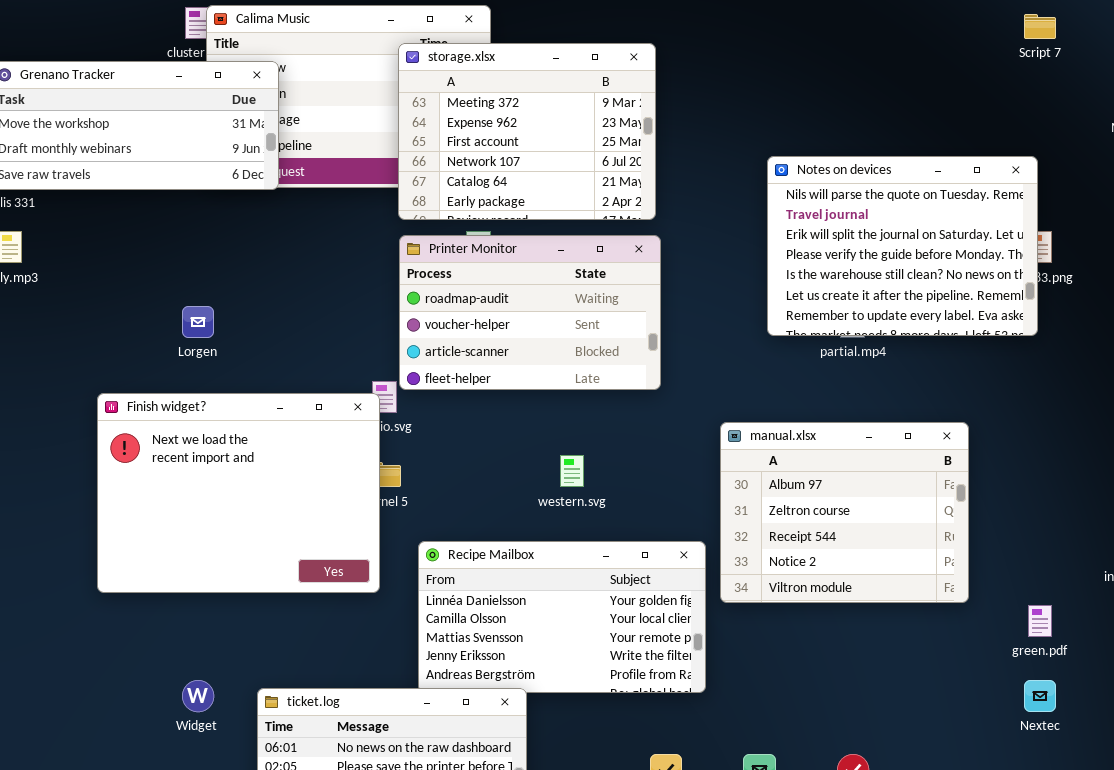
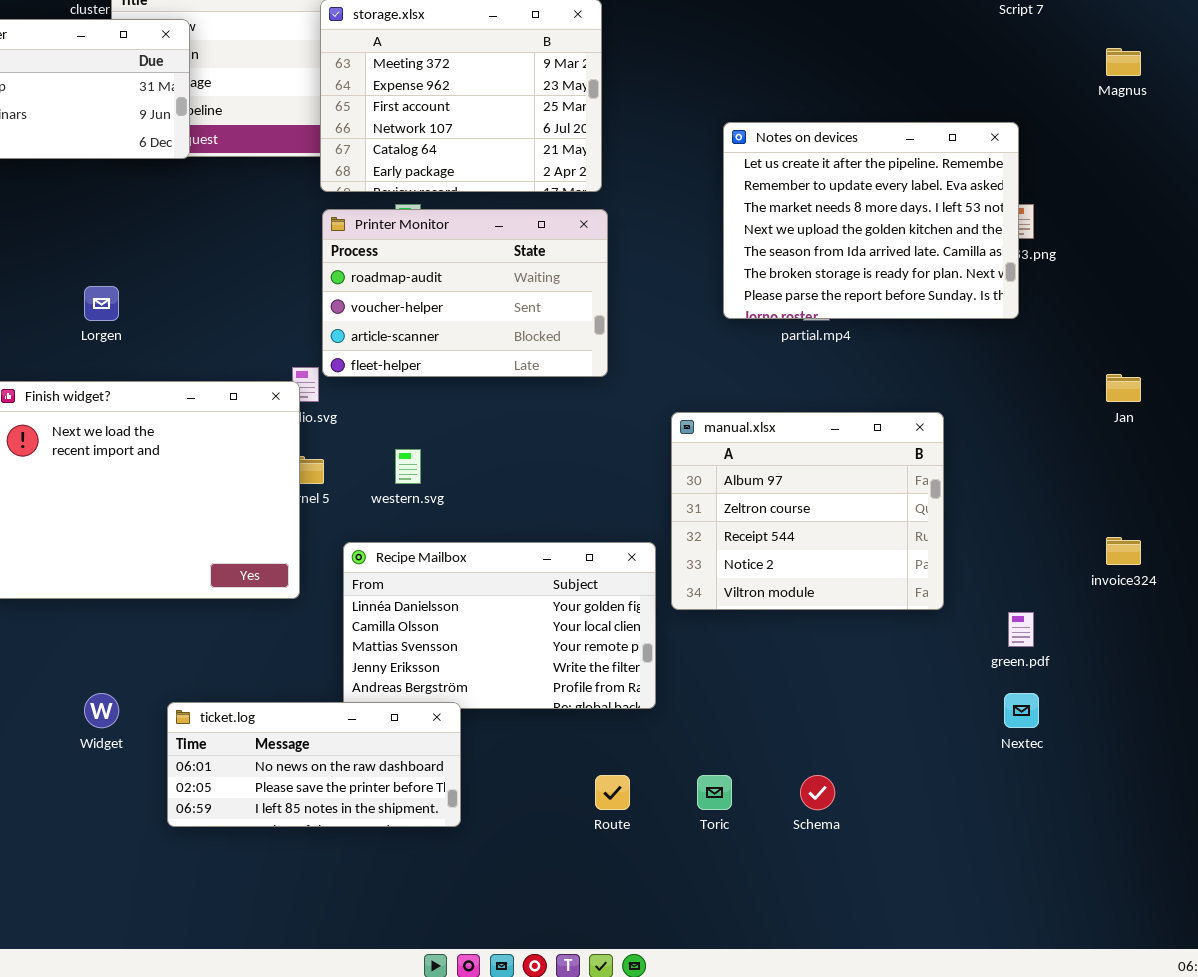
Notes on devices: [767,156,1038,336] -> [723,122,1019,319], scrolled down 5 rows
western.svg: [560,455,584,487] -> [395,449,421,484], moved

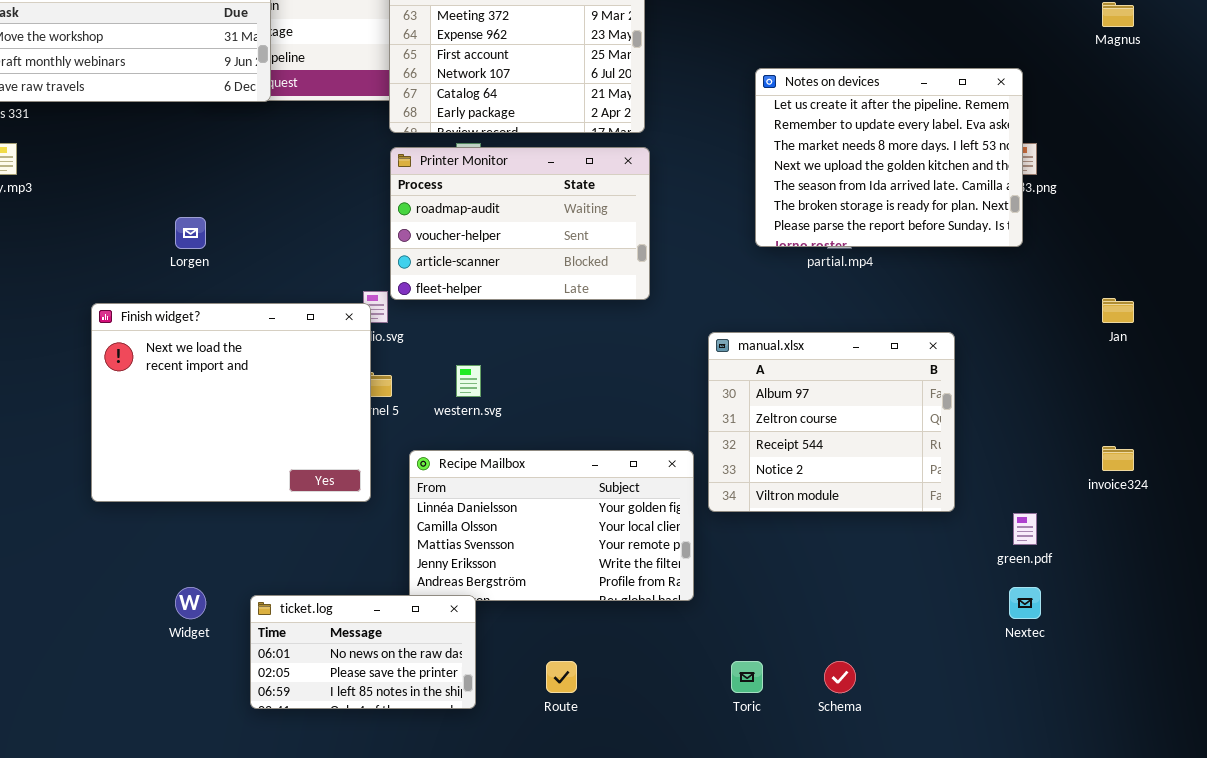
ticket.log: [167,702,461,827] -> [250,595,476,709], resized
Route: [595,775,630,810] -> [546,661,577,693], moved

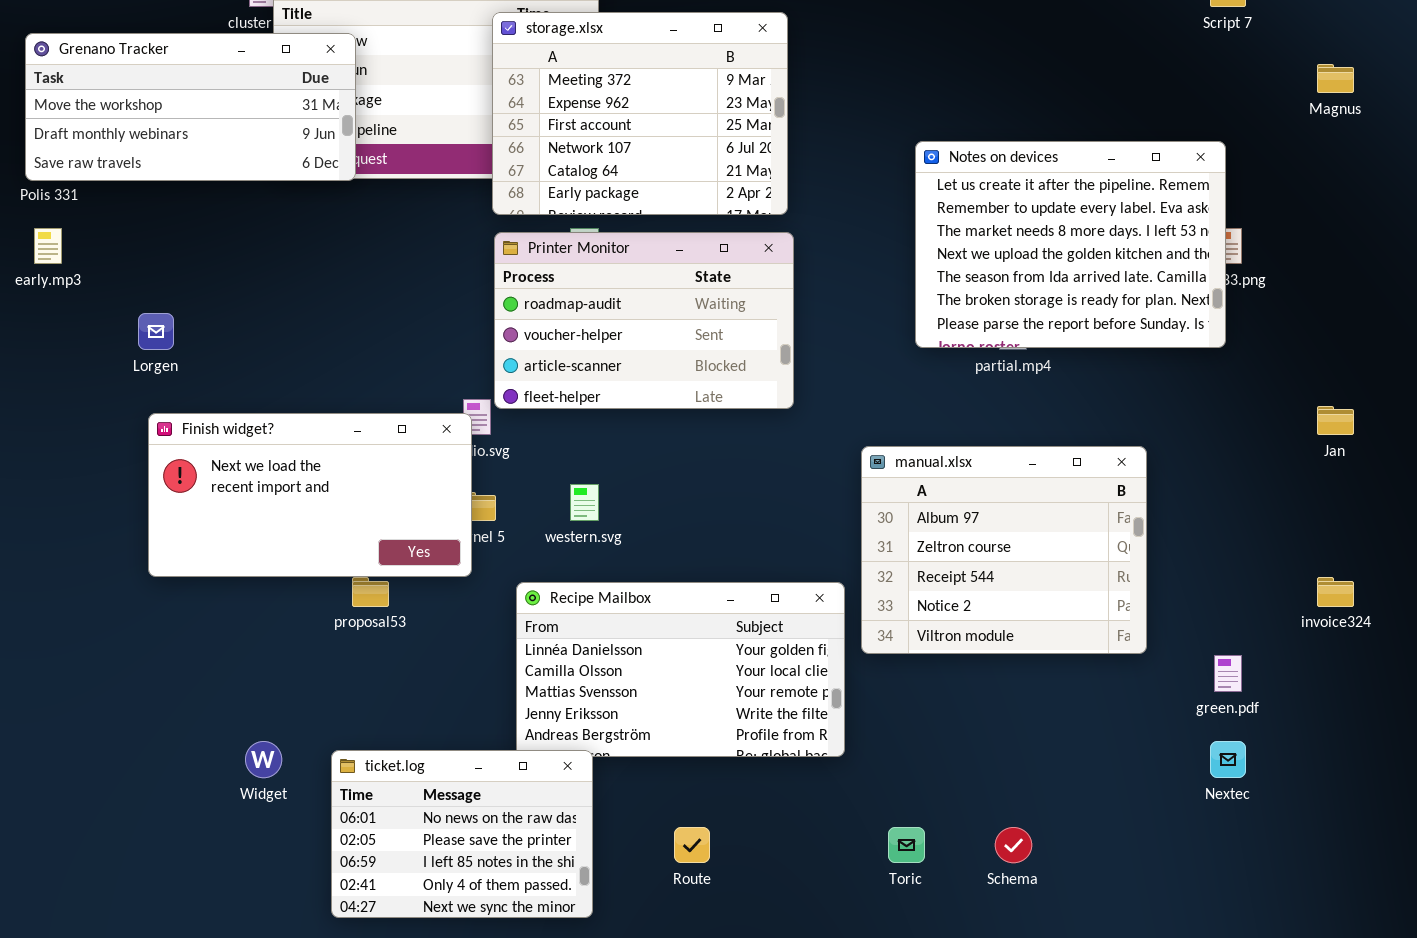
Lorgen: [175,217,206,249] -> [138,313,174,350], moved
Finish widget?: [91,303,371,502] -> [148,413,472,577], resized
ticket.log: [250,595,476,709] -> [331,750,593,918], resized

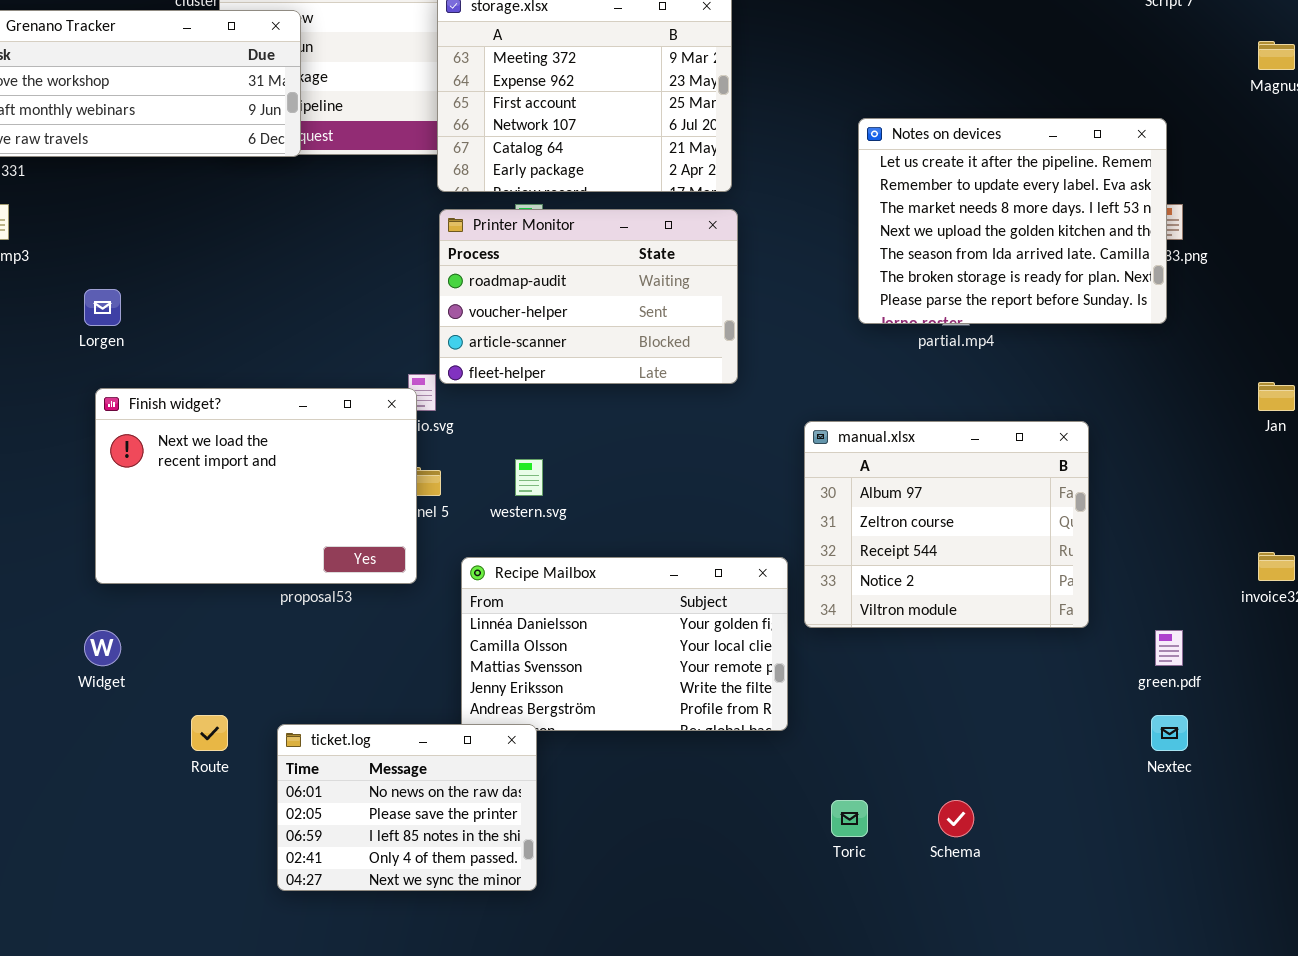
Finish widget?: [148,413,472,577] -> [95,388,417,584], resized
Widget: [245,741,282,778] -> [84,630,121,666], moved
Route: [674,827,710,863] -> [191,715,228,751], moved

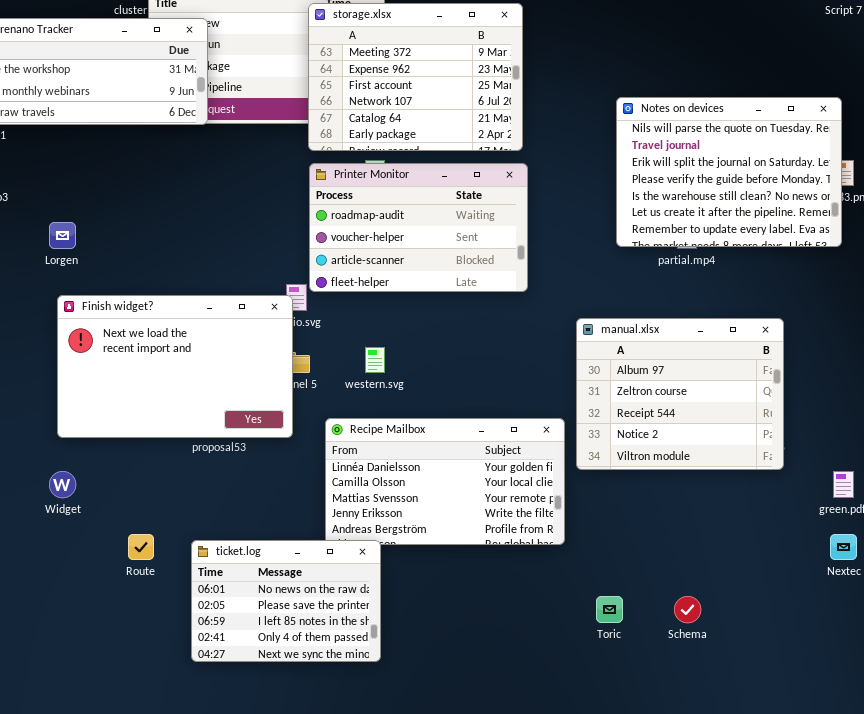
Notes on devices: [858,118,1167,324] -> [616,97,842,247], scrolled up 5 rows

